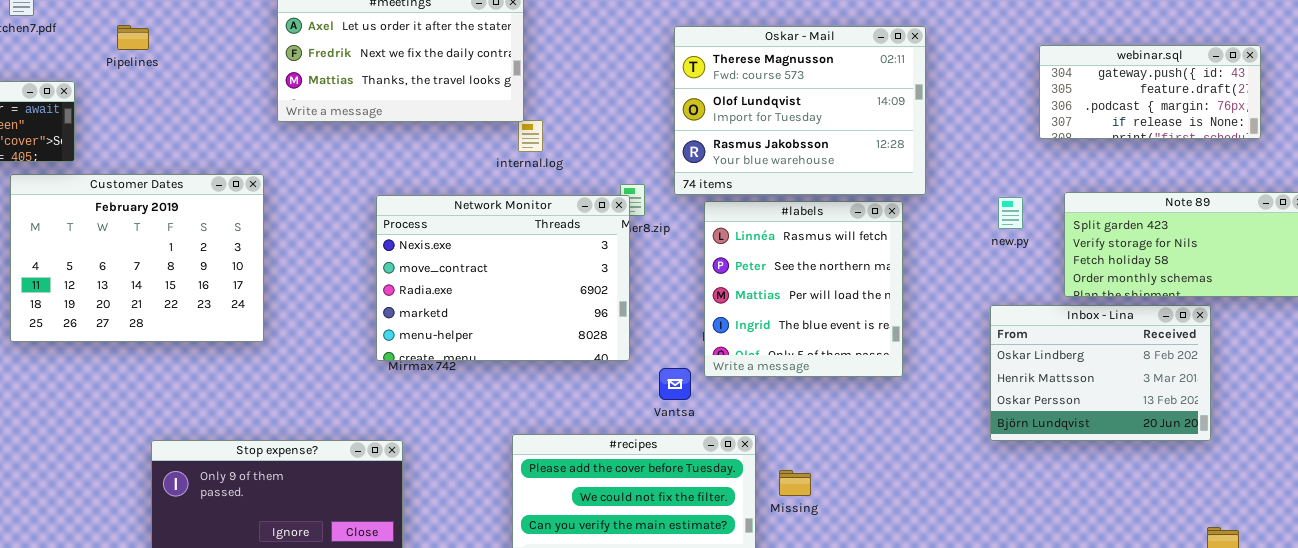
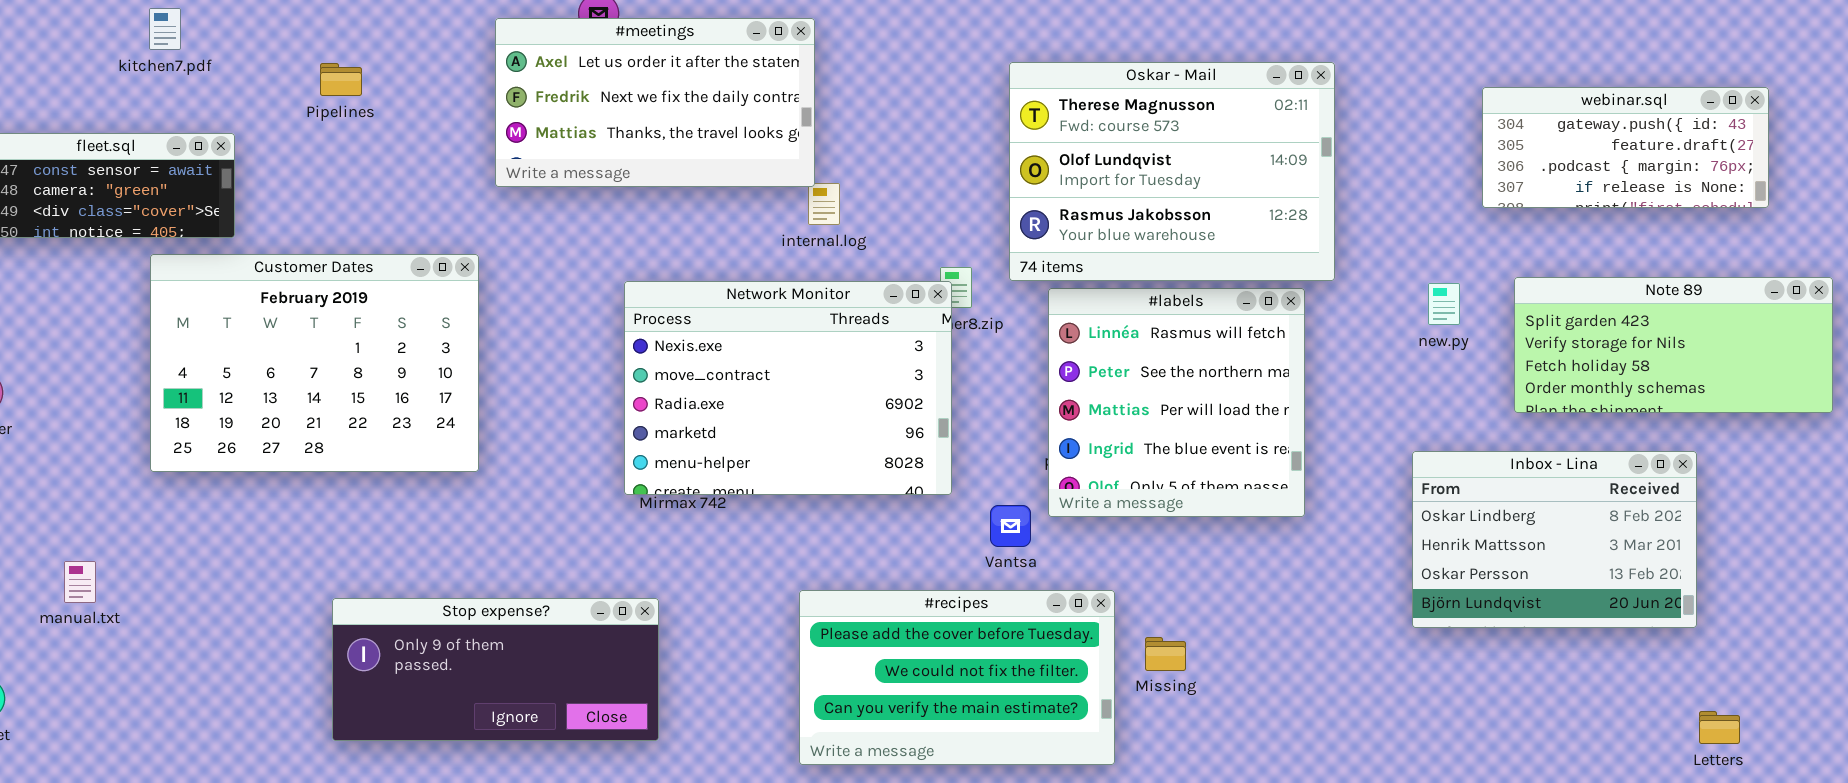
Pipelines: [117,25,149,50] -> [320,63,362,96], moved
Inbox - Lina: [990,305,1211,441] -> [1412,451,1697,628], moved

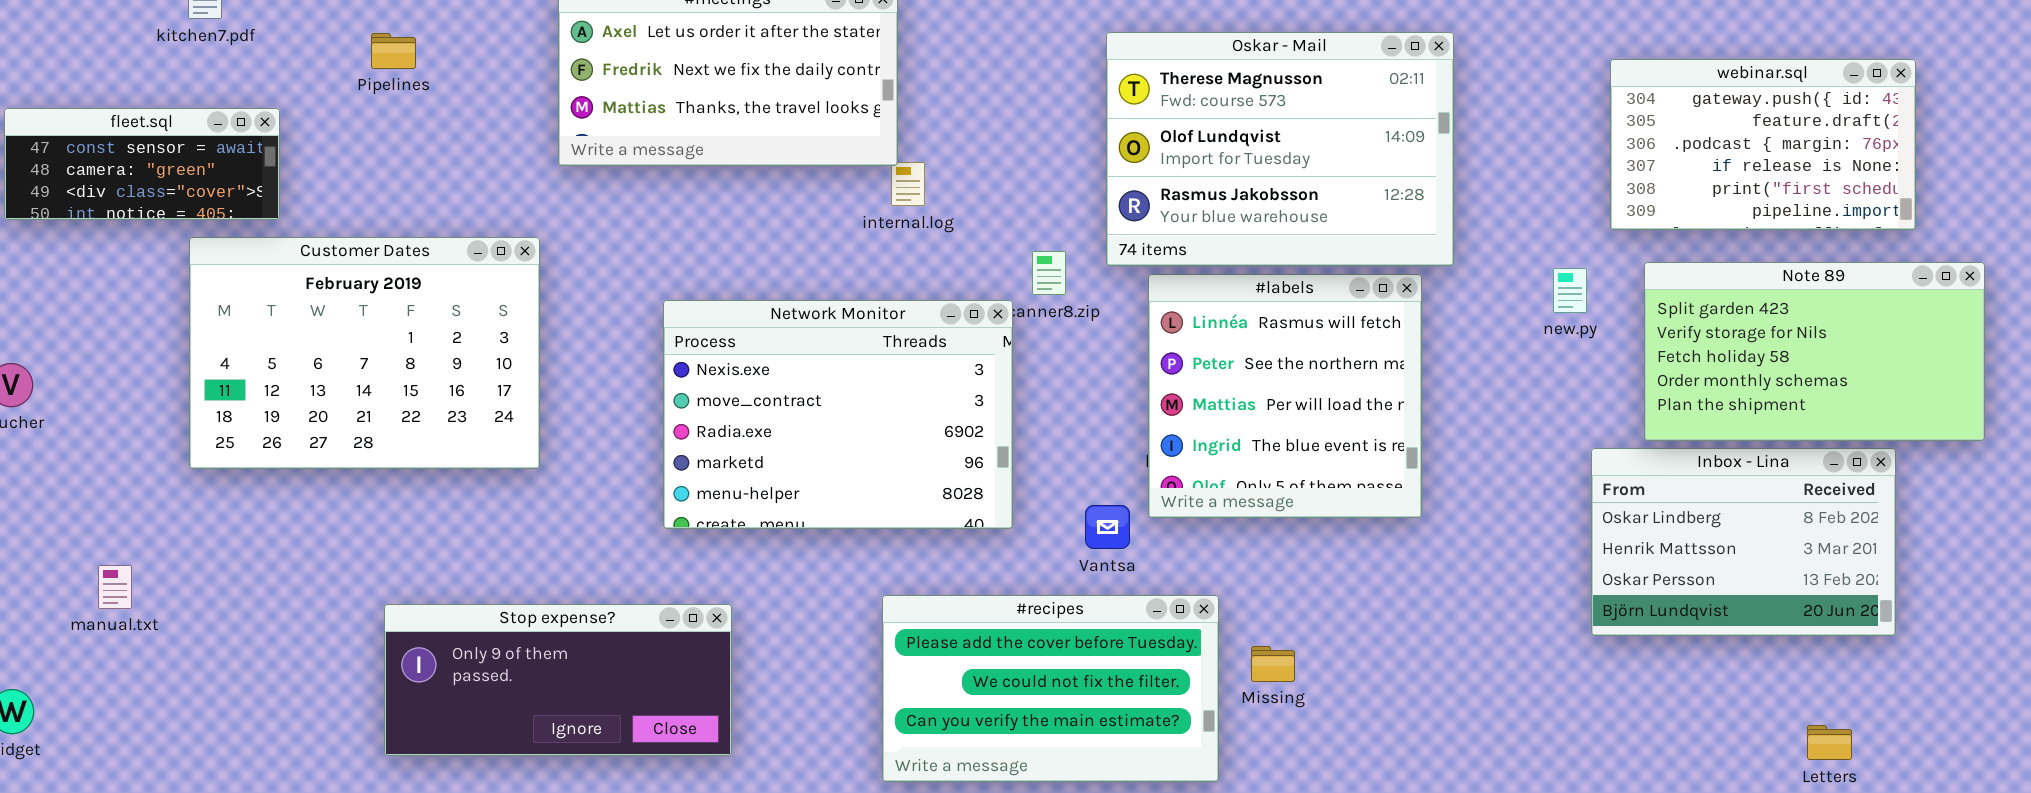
webinar.sql: [1482,87,1769,208] -> [1610,59,1916,230], resized
Note 89: [1514,277,1833,413] -> [1644,262,1985,441], resized
Network Monitor: [624,281,952,495] -> [663,300,1013,529], moved
Inbox - Lina: [1412,451,1697,628] -> [1591,448,1896,636], moved
Letters: [1699,711,1740,744] -> [1807,725,1852,760], moved

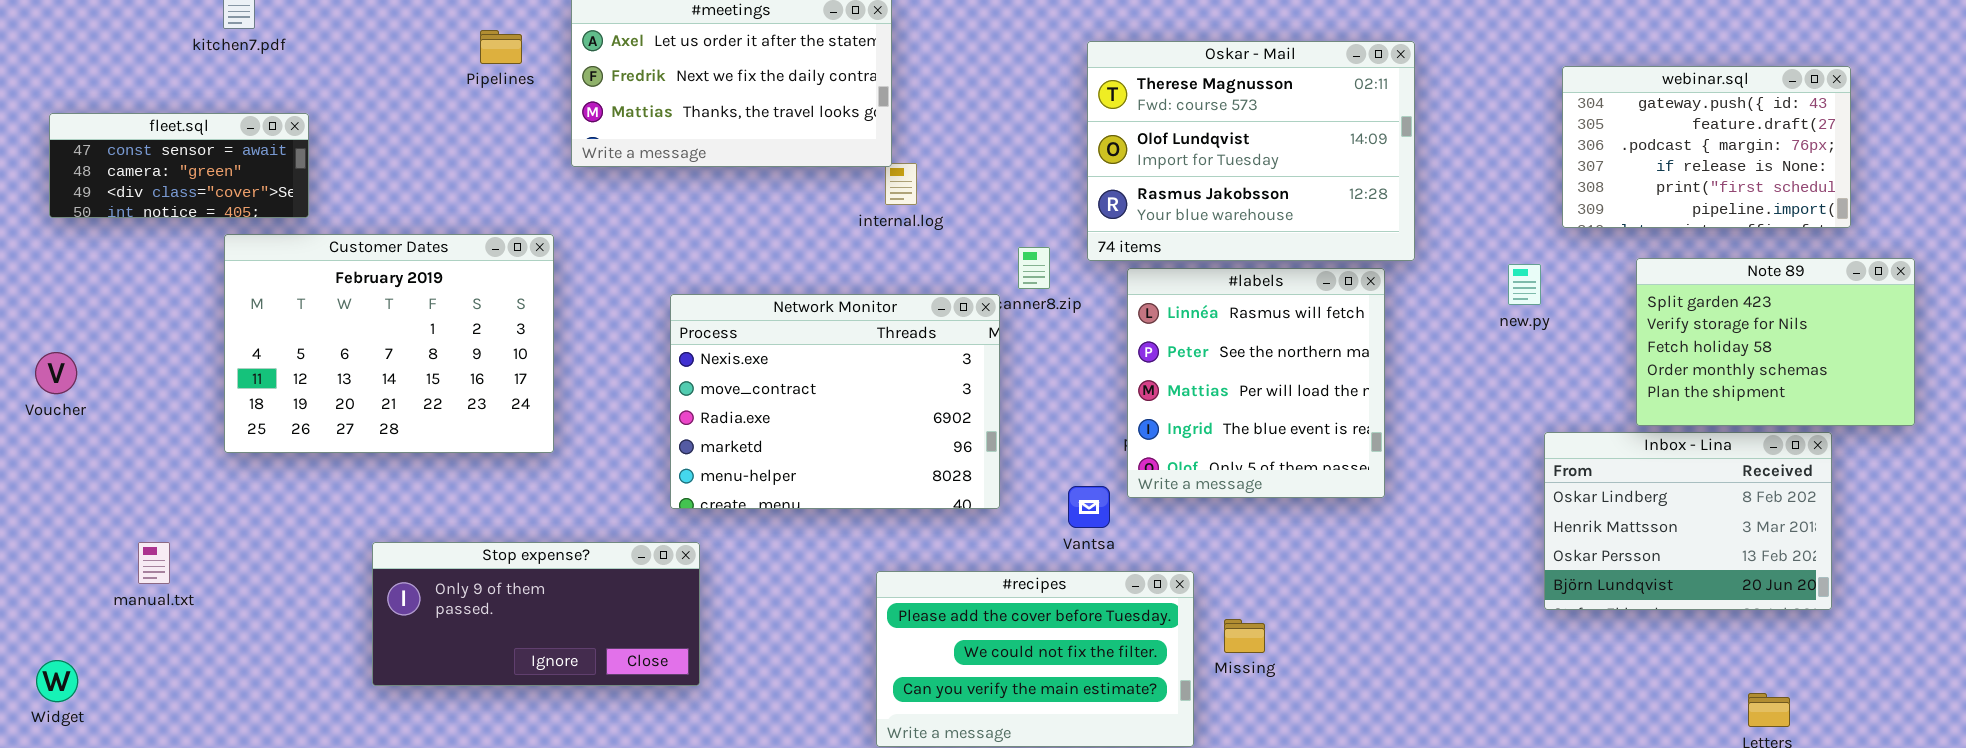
Pipelines: [371,33,416,69] -> [480,30,522,64], moved
Note 89: [1644,262,1985,441] -> [1636,258,1915,426], resized
Stop expense?: [384,604,732,756] -> [372,542,700,686], moved

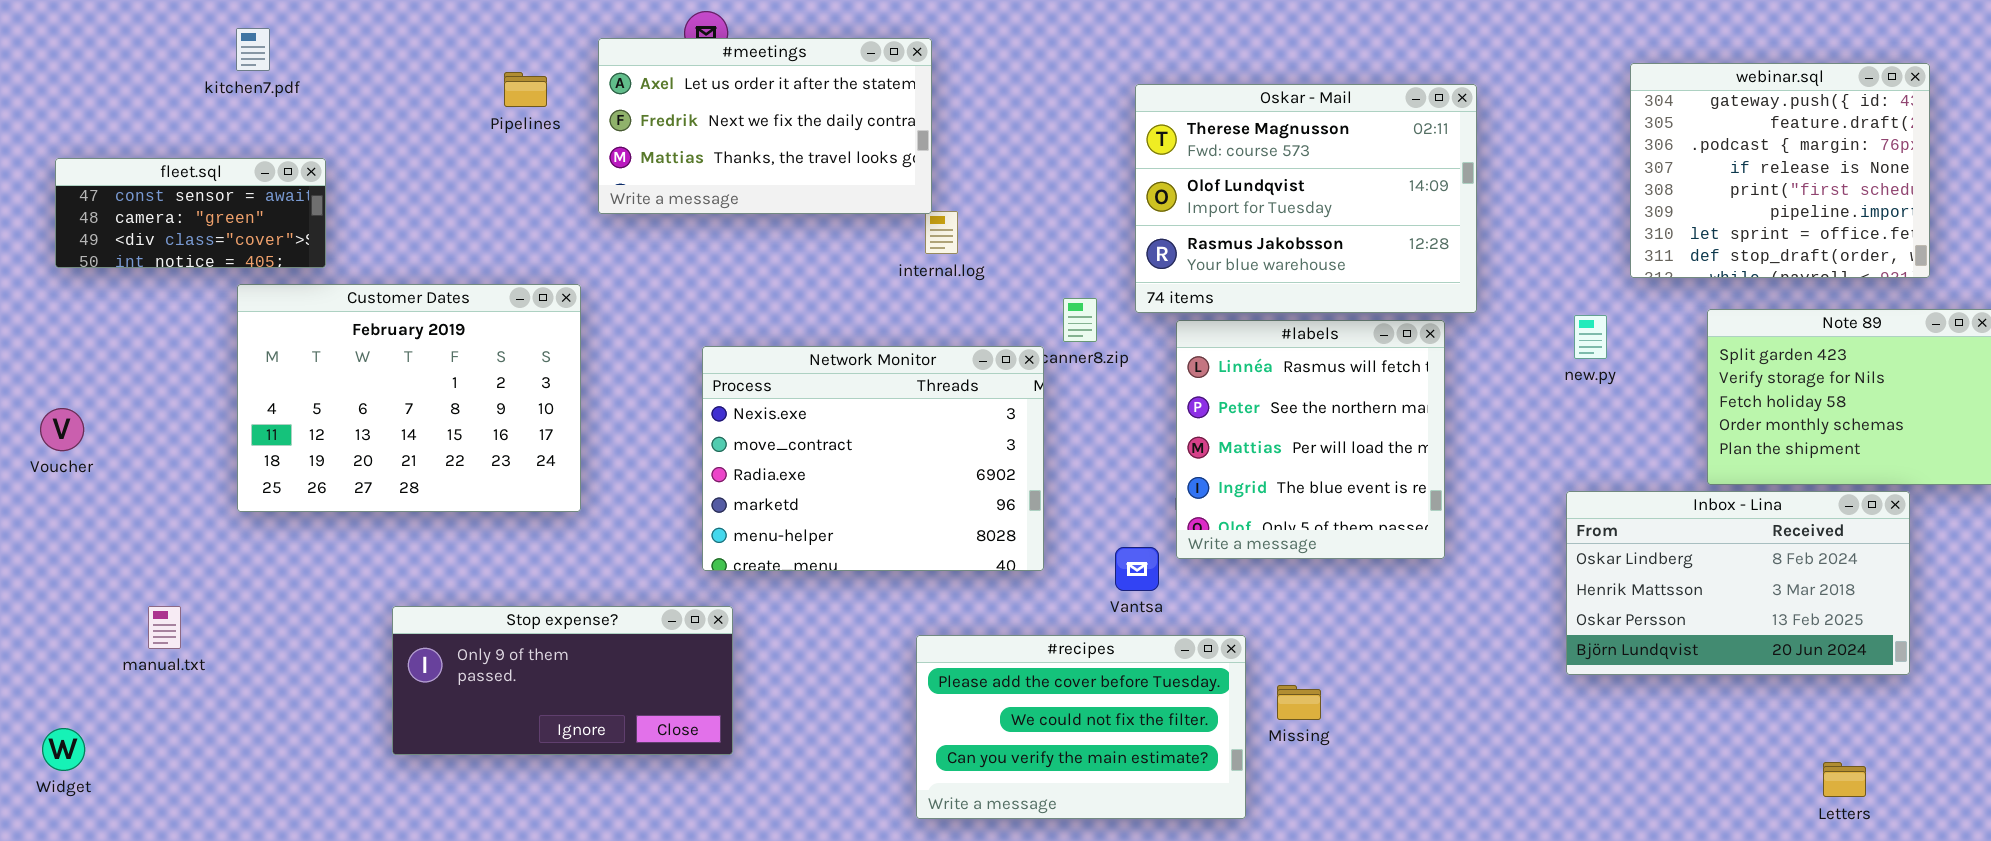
webinar.sql: [1562,66,1851,228] -> [1630,63,1930,278], resized
Inbox - Lina: [1544,432,1832,610] -> [1566,491,1910,675], resized

